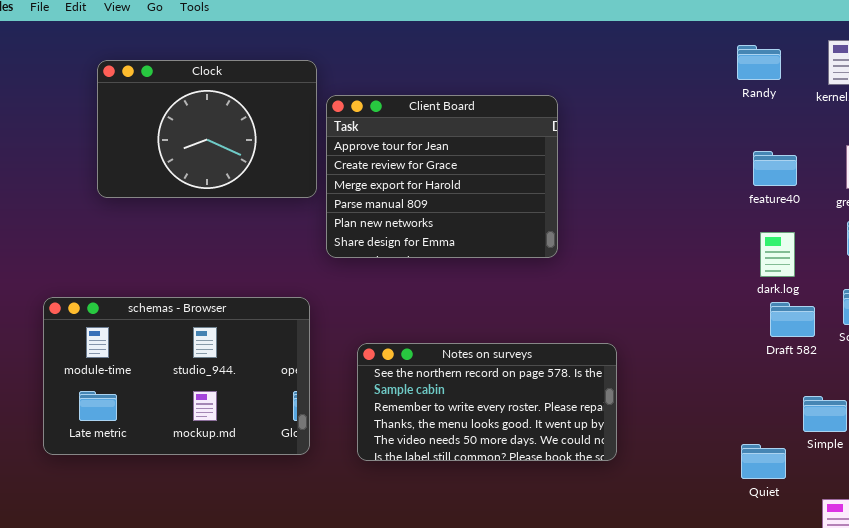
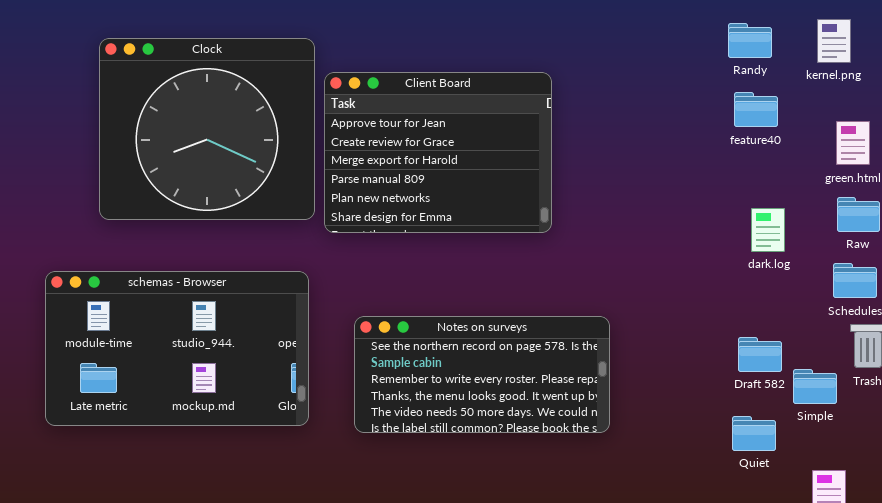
Clock: [97,60,317,198] -> [99,38,315,220], resized
feature40: [753,151,797,186] -> [734,92,778,127], moved
Draft 582: [770,302,815,337] -> [738,337,782,372], moved

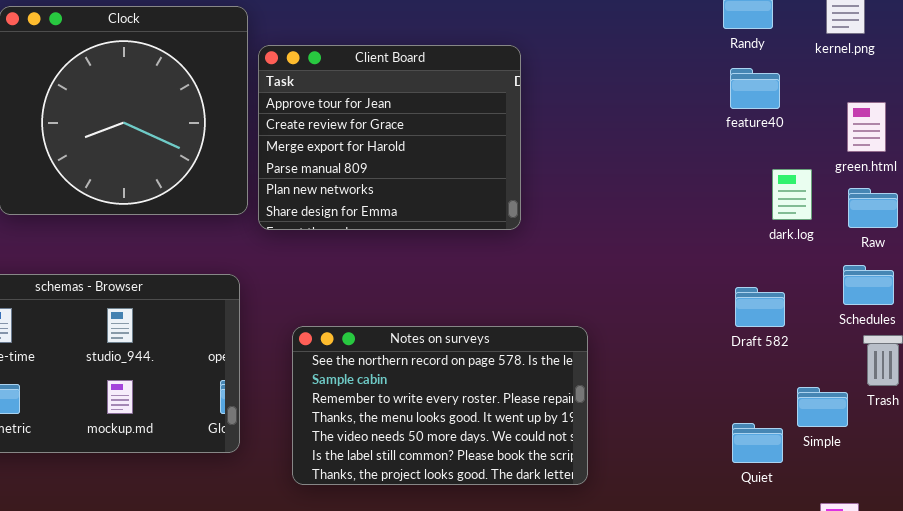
dark.log: [751,208,785,252] -> [772,169,812,220], moved
Notes on surveys: [354,316,610,433] -> [292,326,588,485], resized
Draft 582: [738,337,782,372] -> [735,287,785,327], moved
Quiet: [732,416,776,451] -> [732,423,783,463], moved

